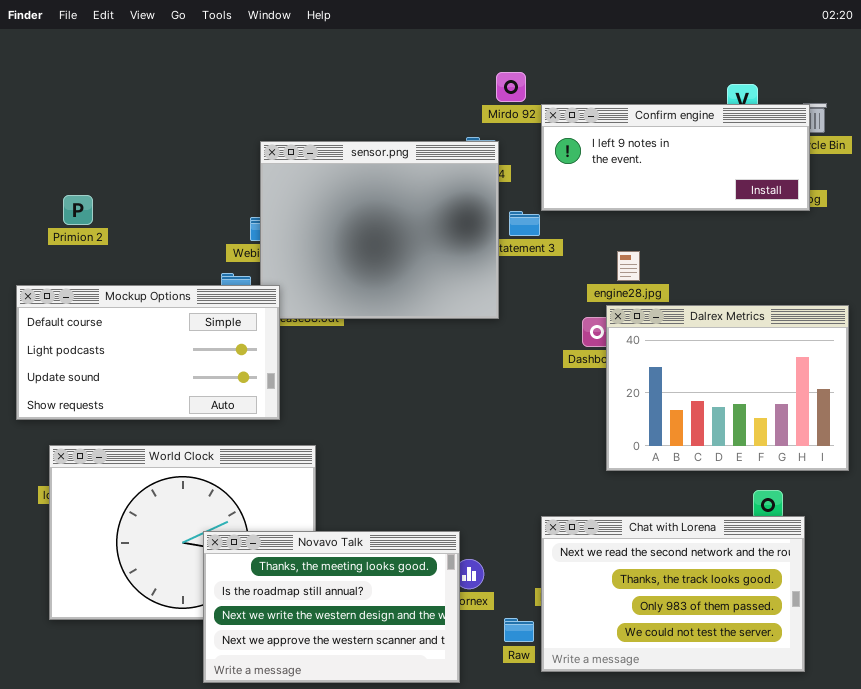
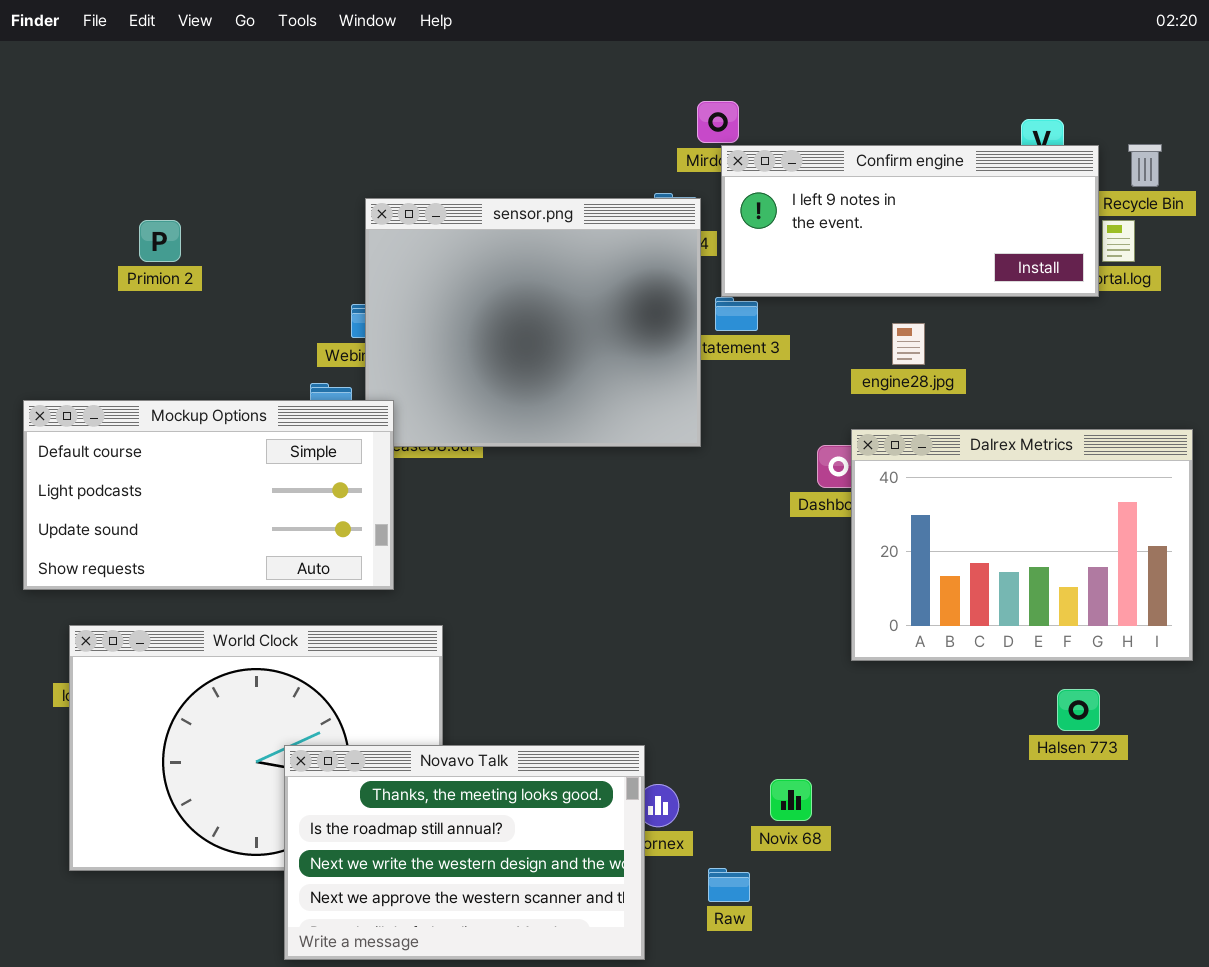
Confirm engine: [541,104,810,211] -> [721,145,1099,297], moved
Primion 2: [63,195,93,225] -> [139,220,181,262], moved
engine28.jpg: [617,251,640,281] -> [892,323,925,365], moved
Chat with Lorena: [541,516,805,672] -> none, closed

